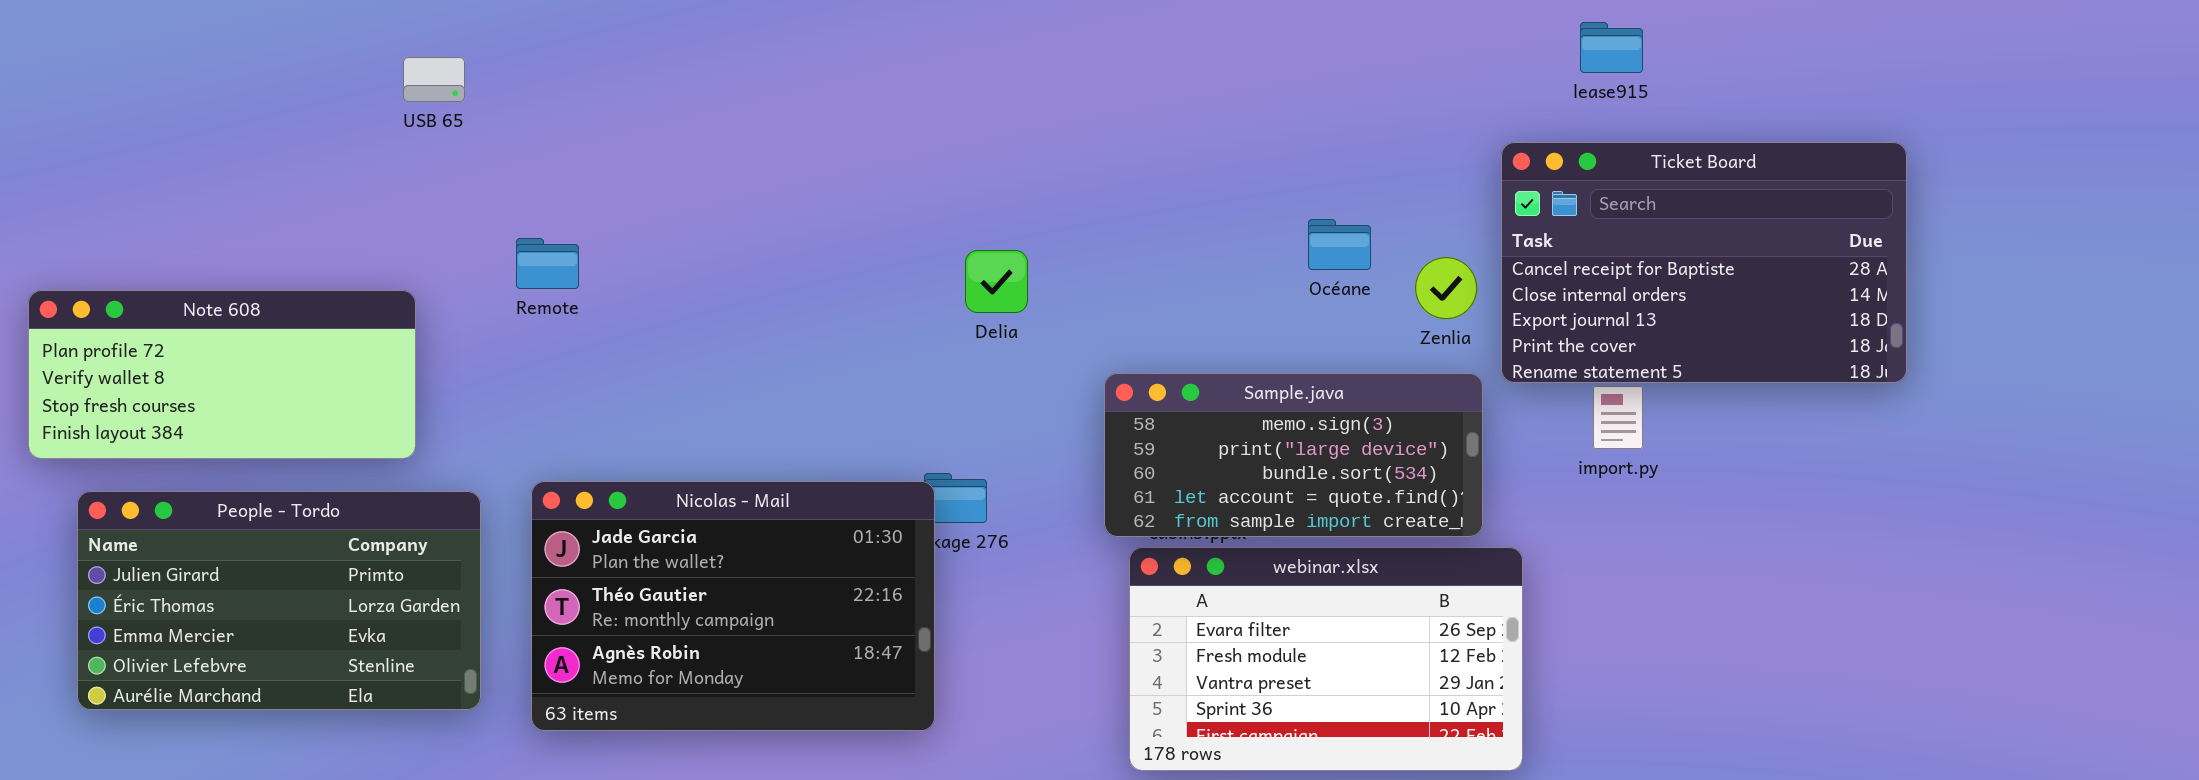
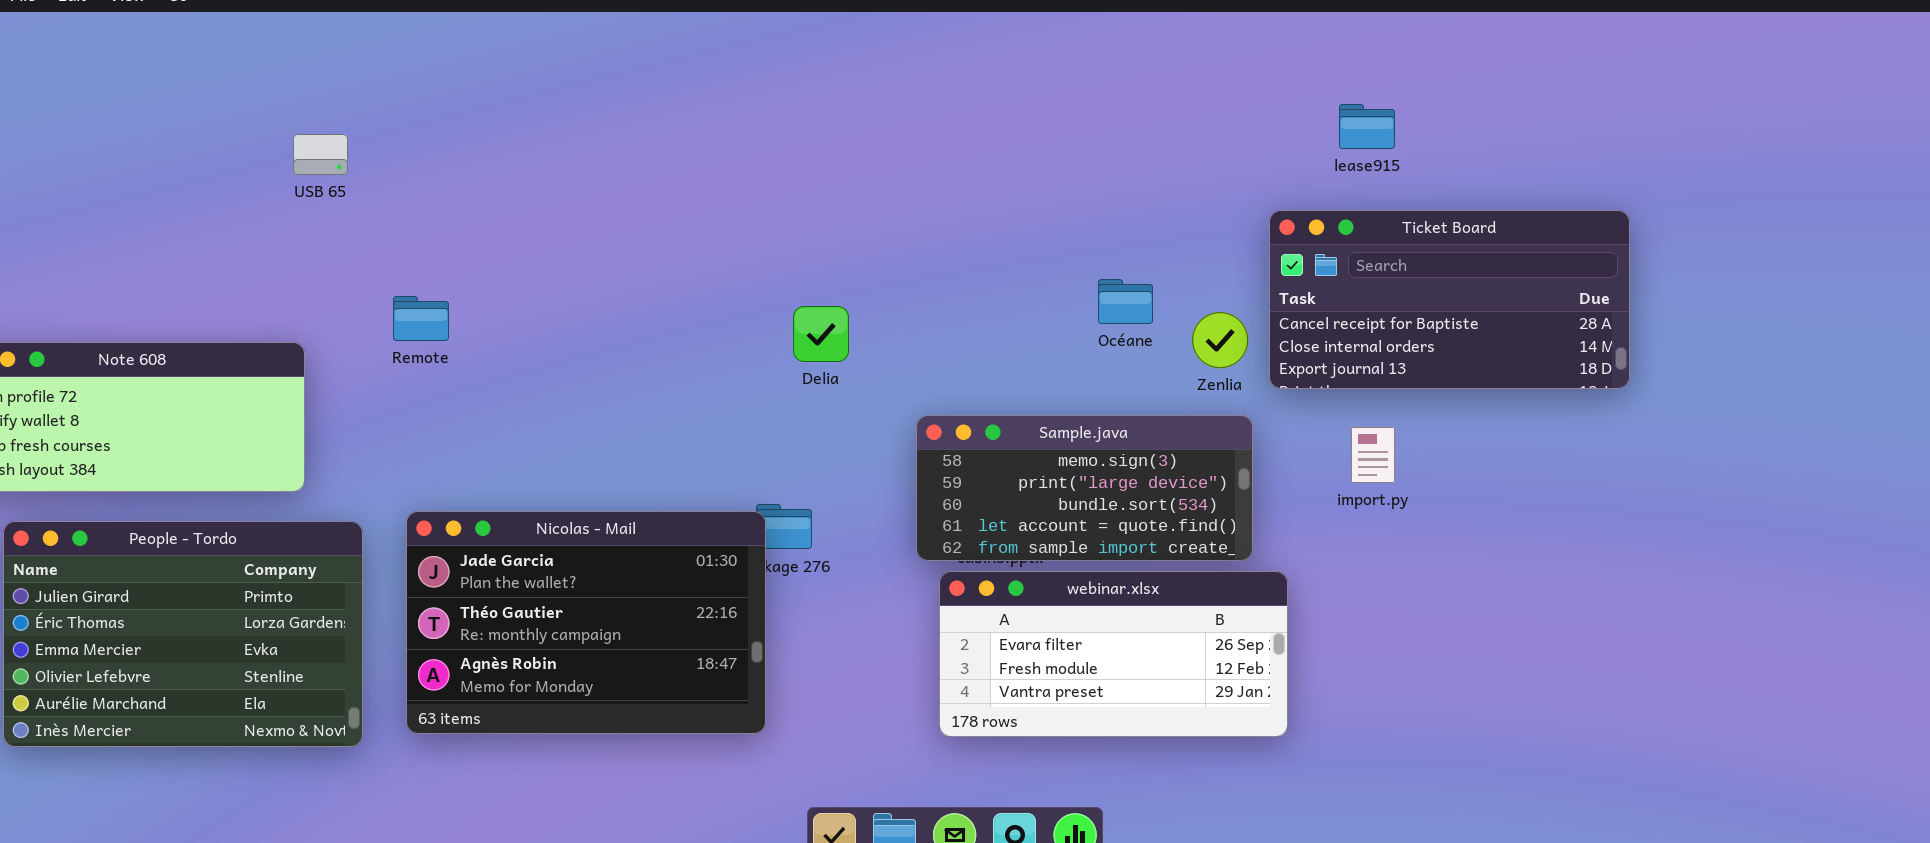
Ticket Board: [1501,142,1907,383] -> [1269,210,1630,389], resized
People - Tordo: [77,491,481,710] -> [3,521,363,747], resized
webinar.xlsx: [1129,547,1523,771] -> [939,571,1288,737], resized

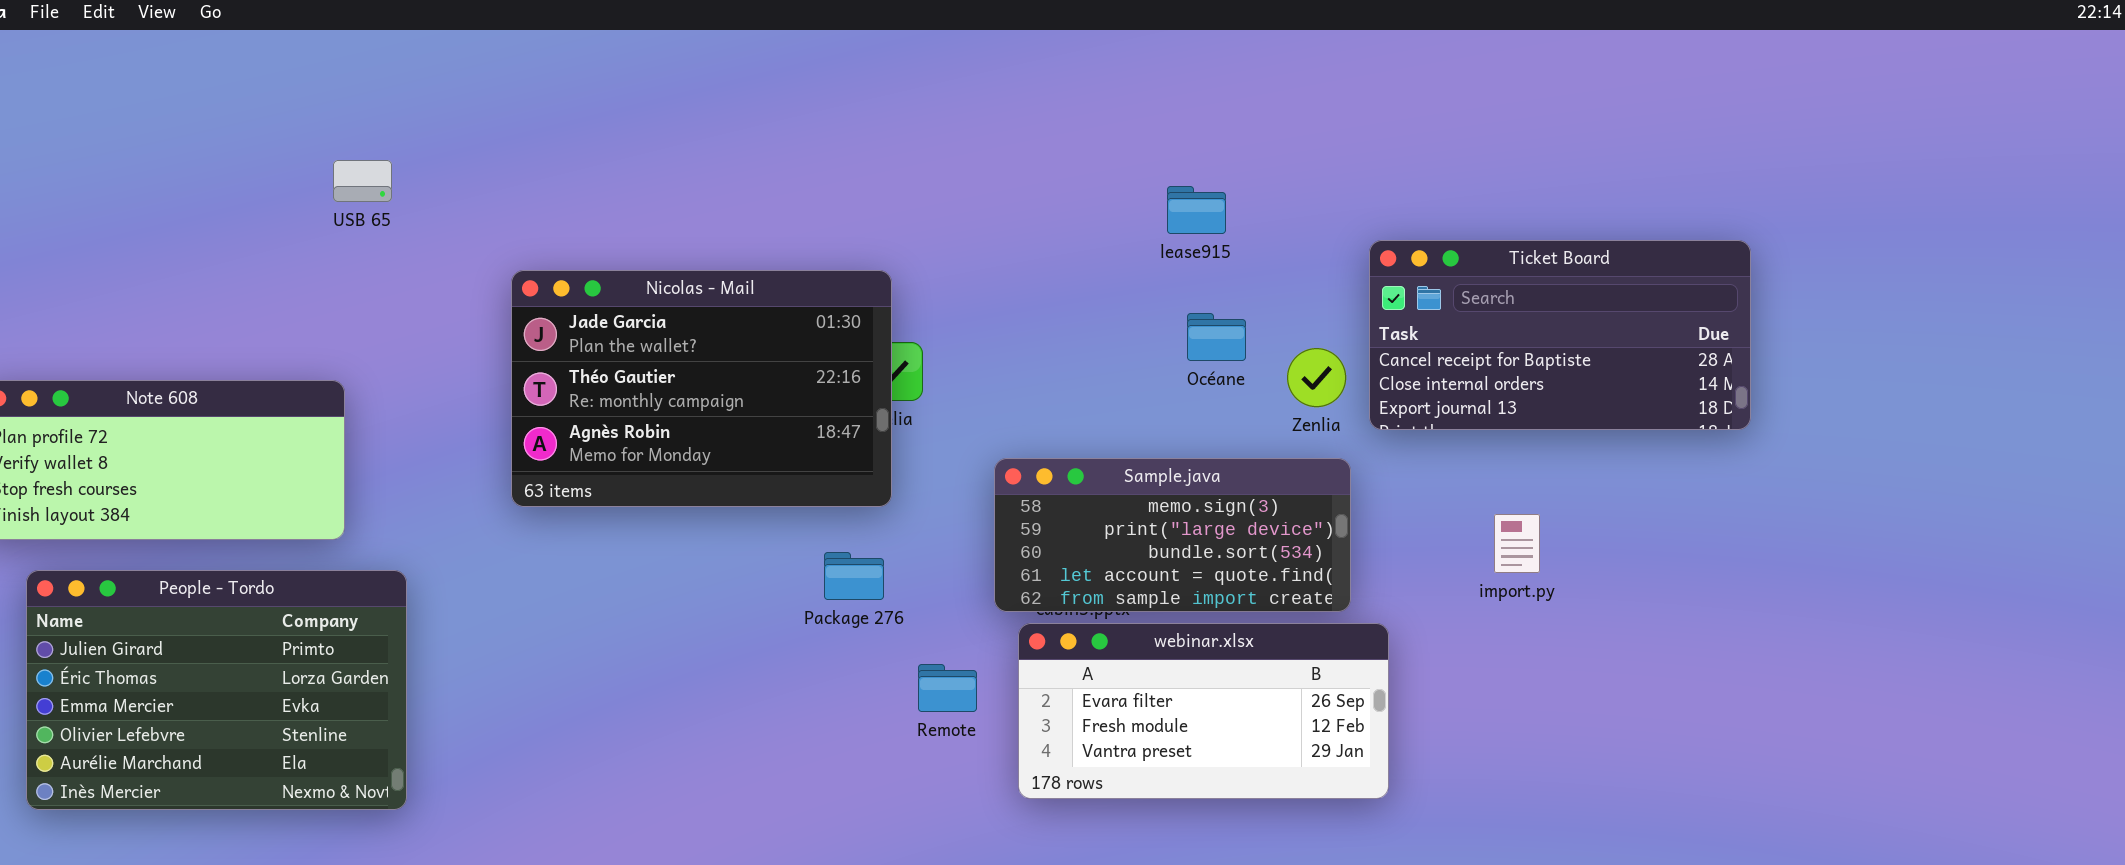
lease915: [1339,104,1395,149] -> [1167,186,1226,234], moved
Remote: [393,296,449,341] -> [918,664,977,712], moved
import.py: [1351,427,1395,483] -> [1494,514,1540,573], moved
Nicolas - Mail: [406,511,766,734] -> [511,270,892,507], moved

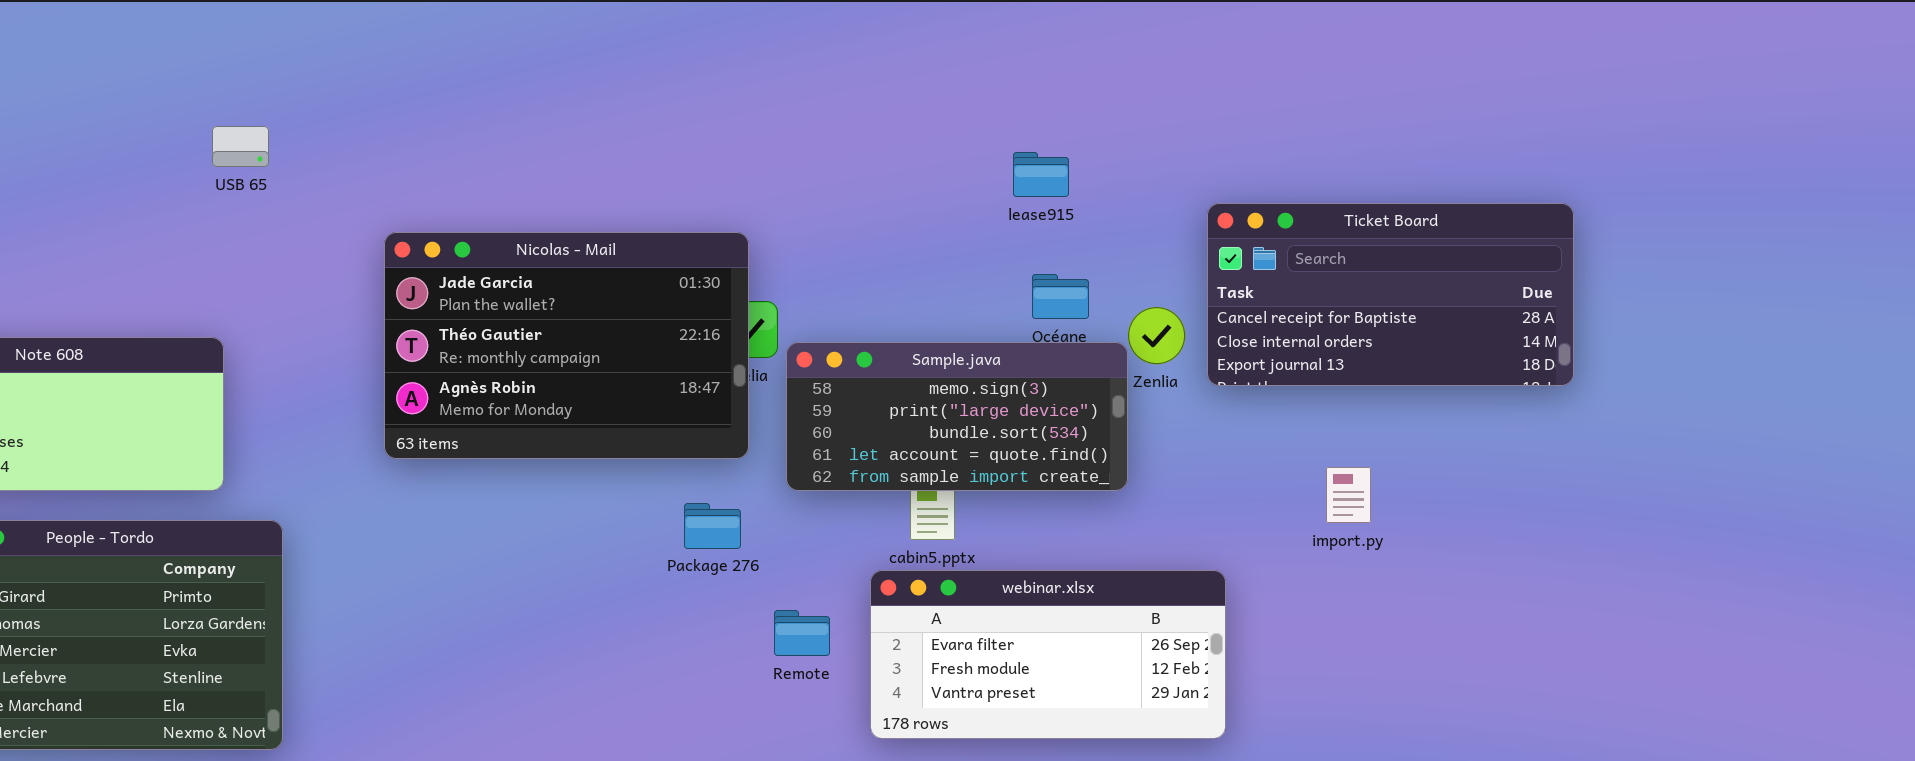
Sample.java: [994,458,1351,612] -> [786,342,1128,491], moved

